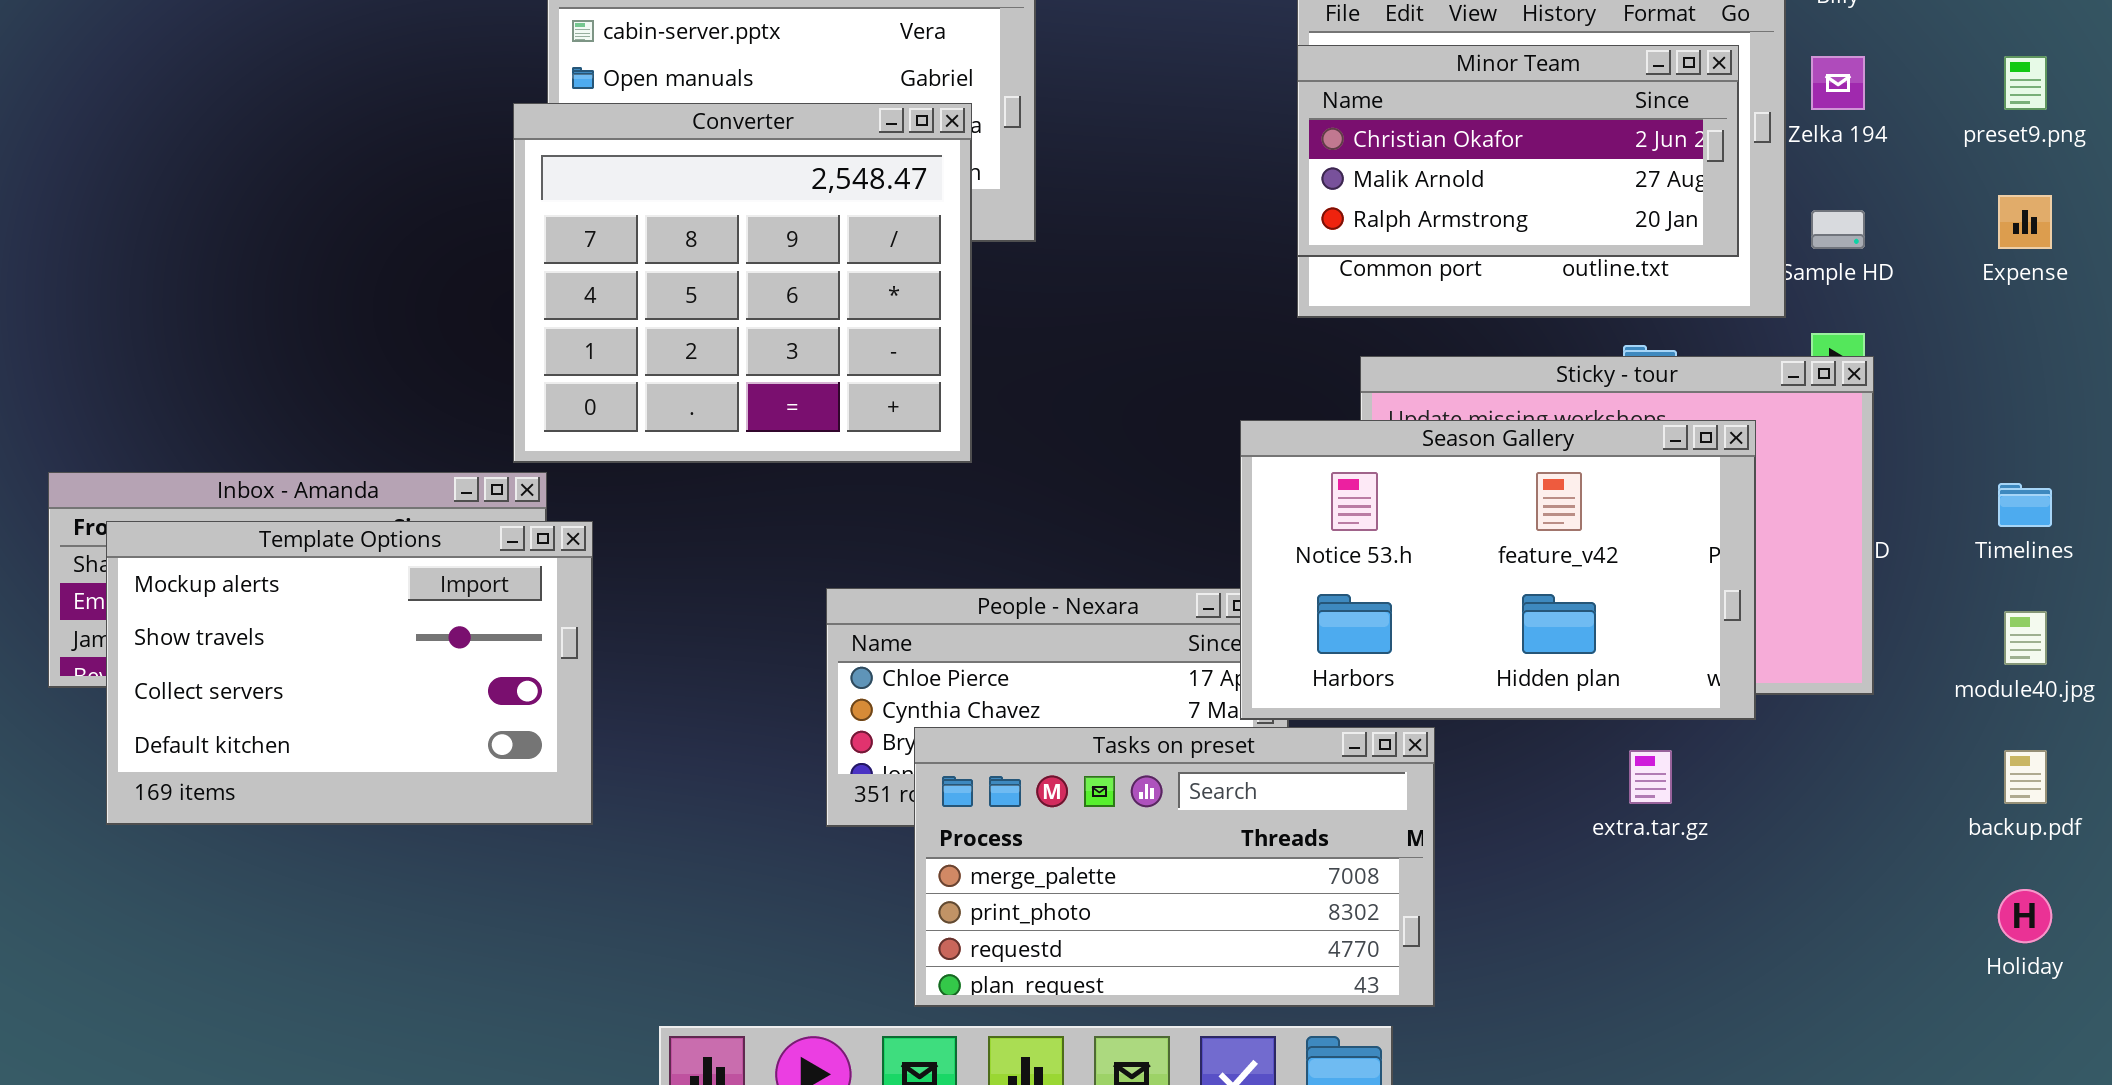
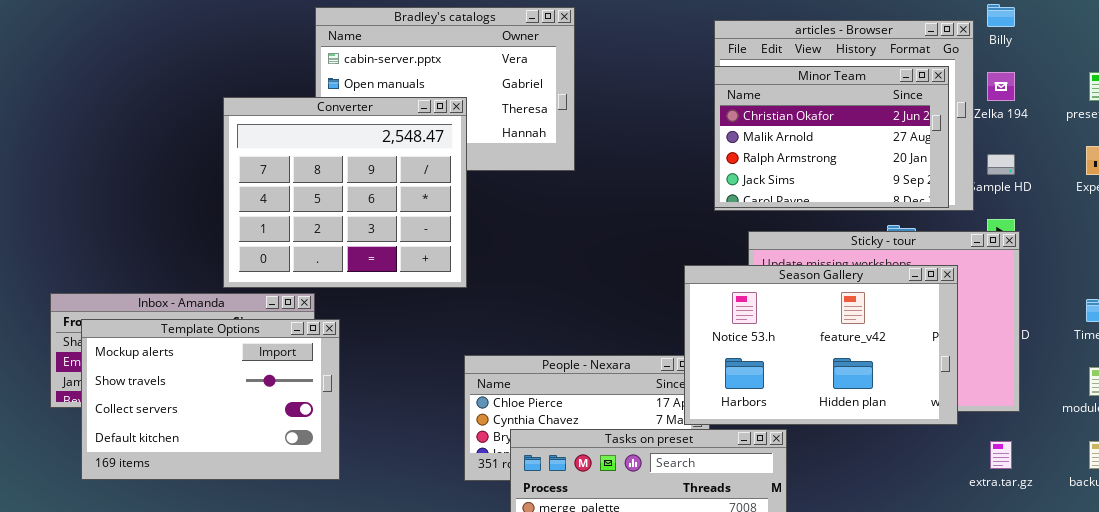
Minor Team: [1297,45,1739,257] -> [714,66,949,208], resized
Converter: [513,103,972,463] -> [223,97,467,288], moved
extra.tar.gz: [1629,750,1672,804] -> [990,441,1012,469], moved

